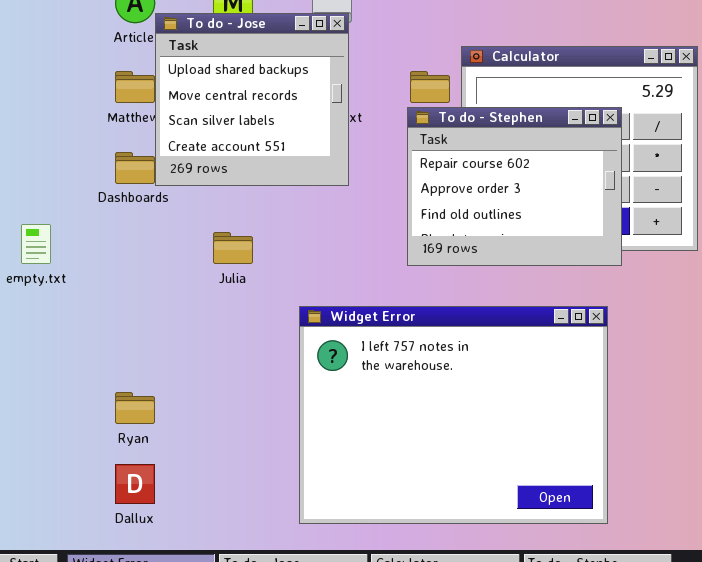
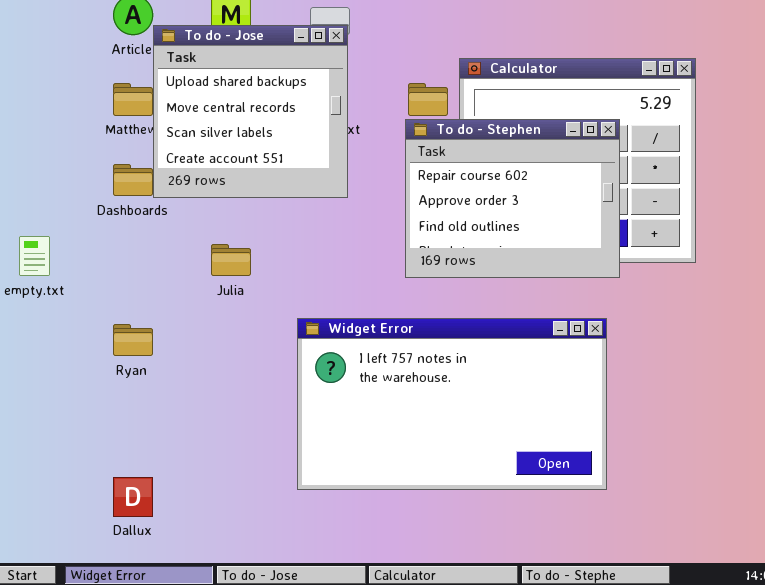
Widget Error: [299,306,608,524] -> [297,318,607,490], resized
Ryan: [115,392,155,424] -> [113,324,153,356], moved

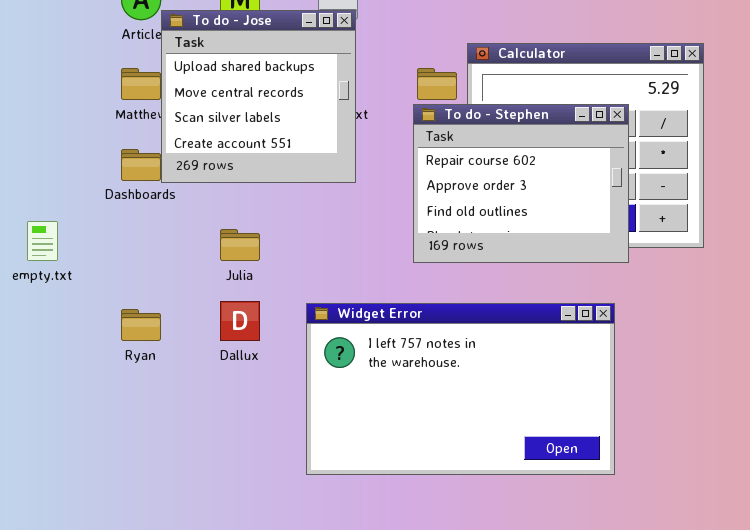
Dallux: [113,477,153,517] -> [220,301,260,341], moved

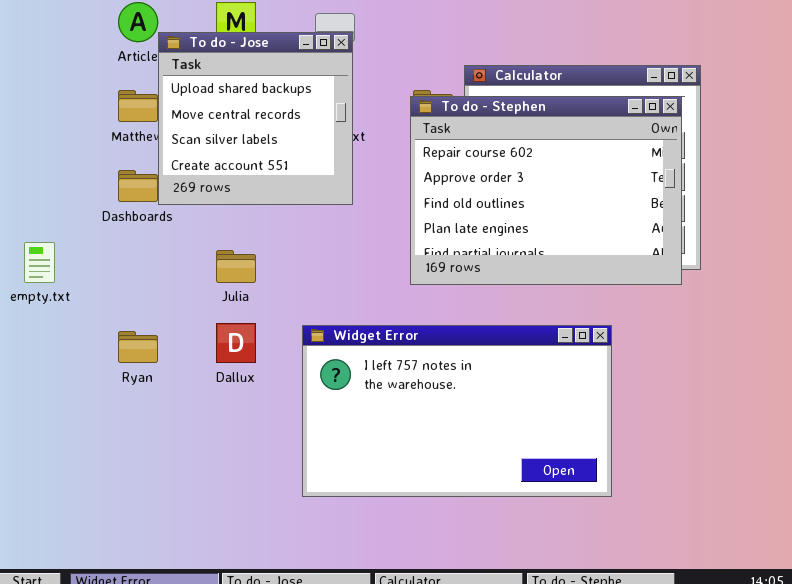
To do - Stephen: [413,104,629,263] -> [410,96,682,285], resized

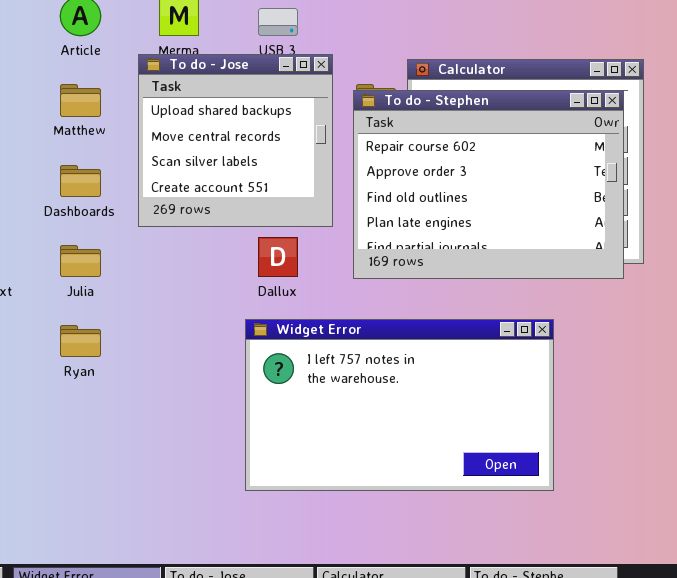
To do - Jose: [158,32,353,205] -> [138,54,333,227], moved
Julia: [216,250,256,283] -> [60,245,101,277], moved
Dallux: [216,323,256,363] -> [258,237,298,277], moved

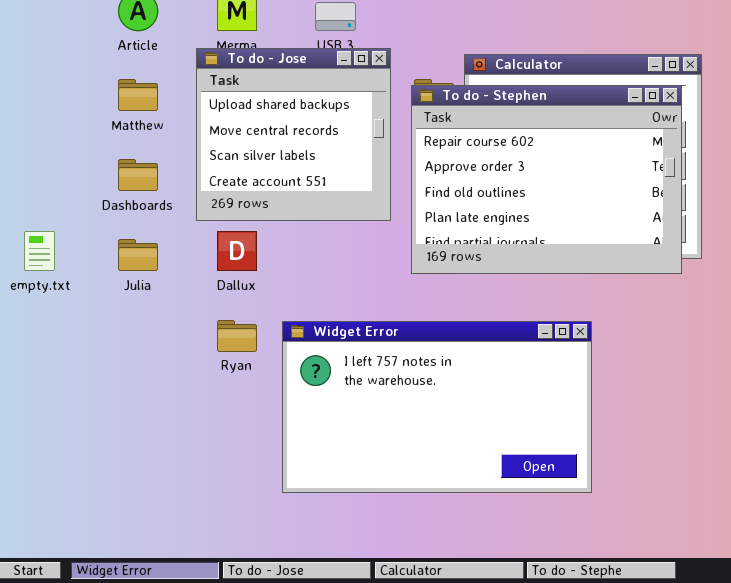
Dallux: [258,237,298,277] -> [217,231,257,271], moved
Widget Error: [245,319,554,491] -> [282,321,592,493], moved
Ryan: [60,325,101,357] -> [217,320,257,352], moved

